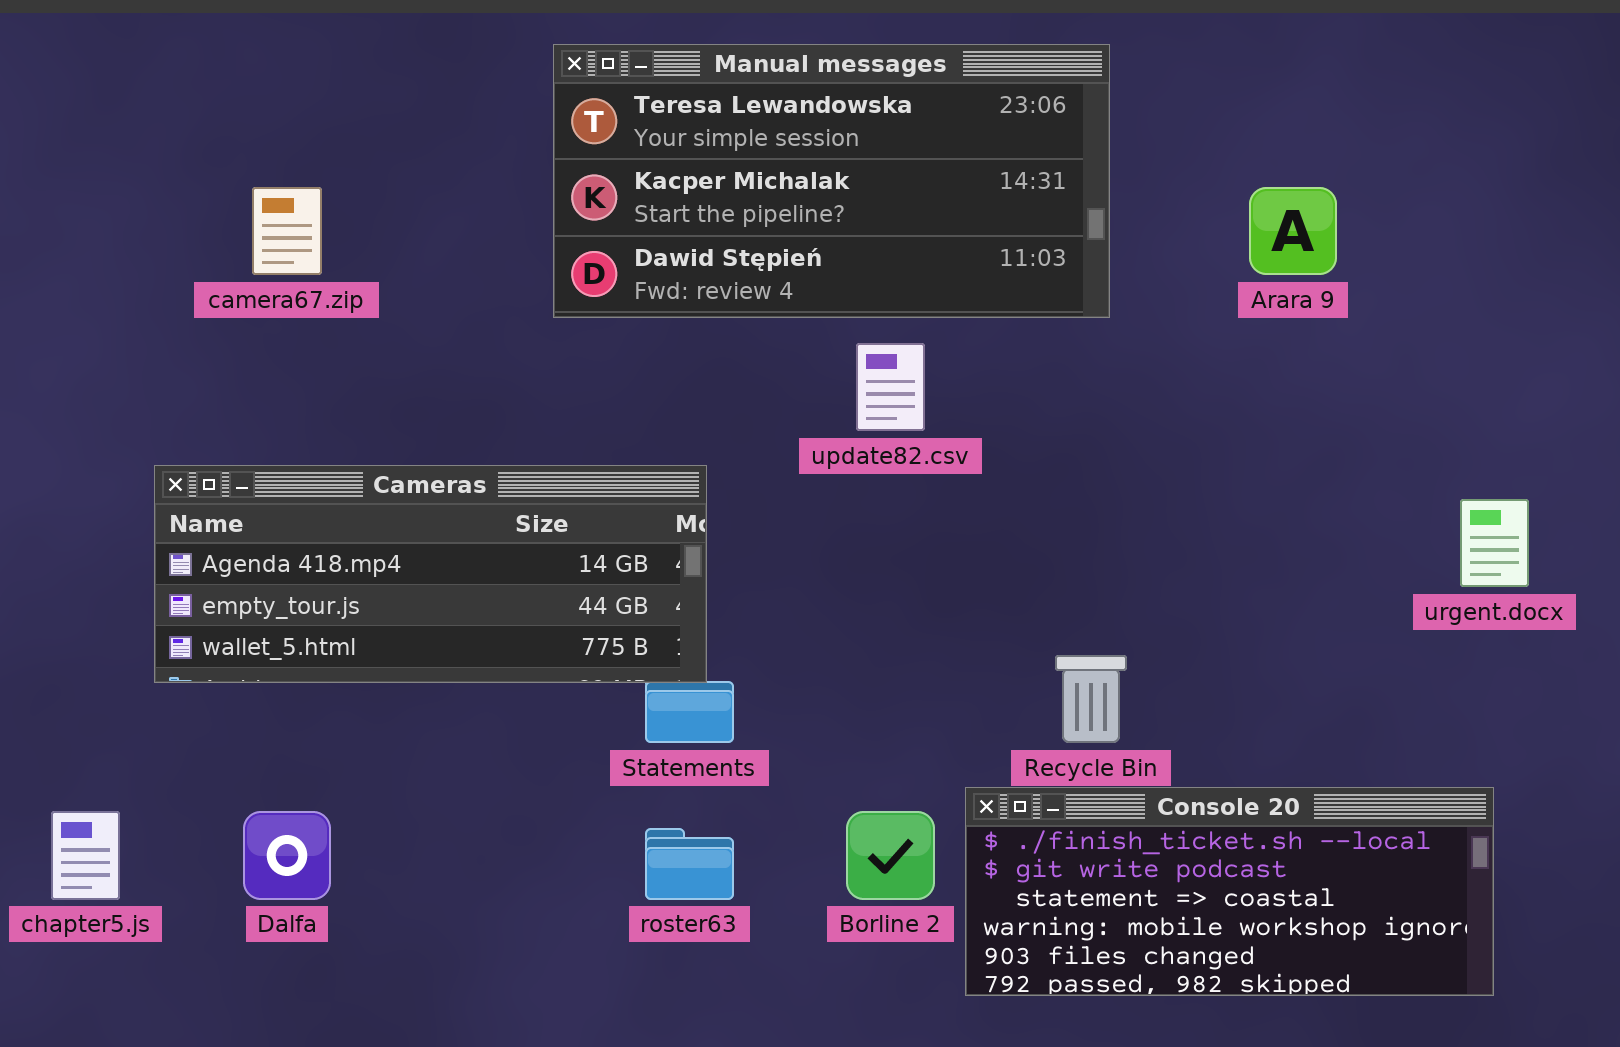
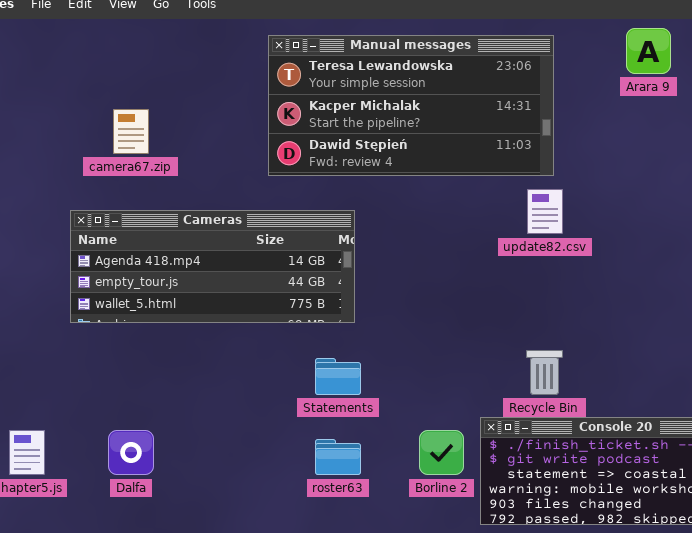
Arara 9: [1249,187,1337,275] -> [626,28,671,74], moved
update82.csv: [856,343,925,431] -> [527,189,563,234], moved
Cameras: [154,465,707,683] -> [70,210,355,323], moved

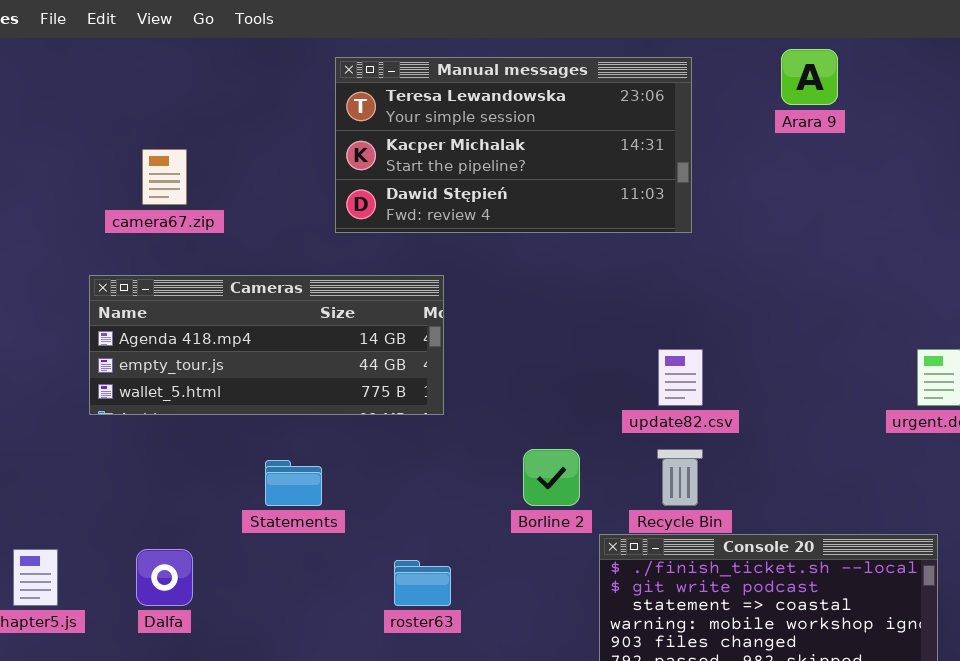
update82.csv: [527,189,563,234] -> [658,349,703,406], moved
Statements: [315,358,361,395] -> [265,460,322,506], moved
Borline 2: [419,430,464,475] -> [523,449,580,506], moved

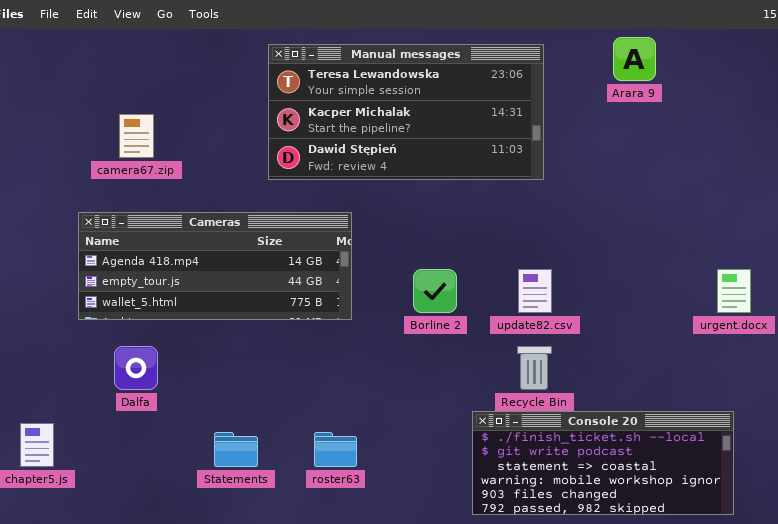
Borline 2: [523,449,580,506] -> [413,269,457,313], moved
Statements: [265,460,322,506] -> [214,432,258,467], moved
Dalfa: [136,549,193,606] -> [114,346,158,390], moved

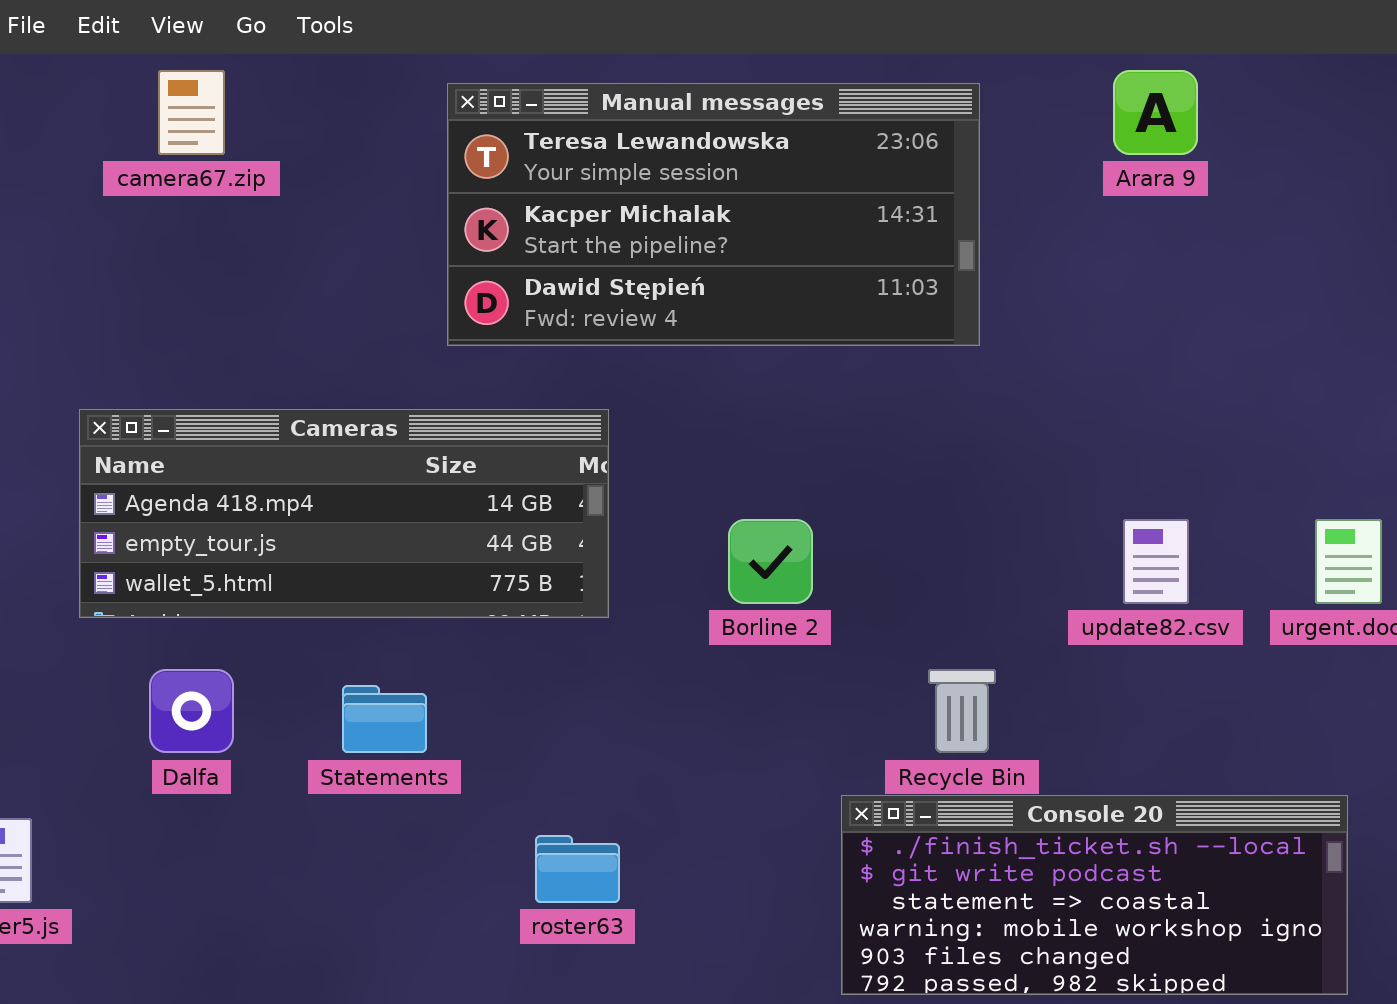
camera67.zip: [119,114,154,158] -> [158,70,225,155], moved
update82.csv: [518,269,552,313] -> [1123,519,1189,604], moved
Statements: [214,432,258,467] -> [342,685,427,753], moved

